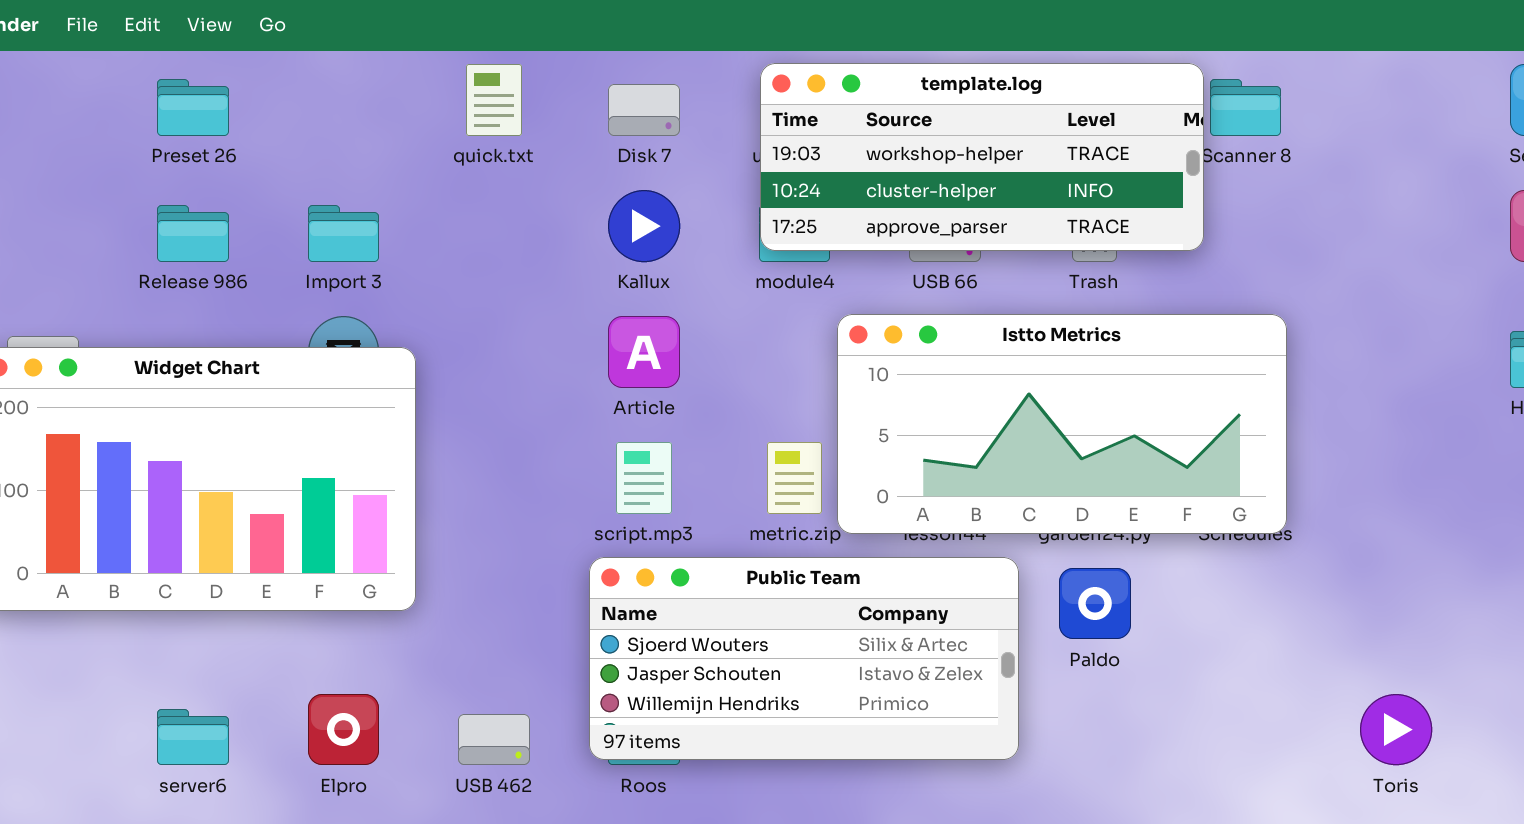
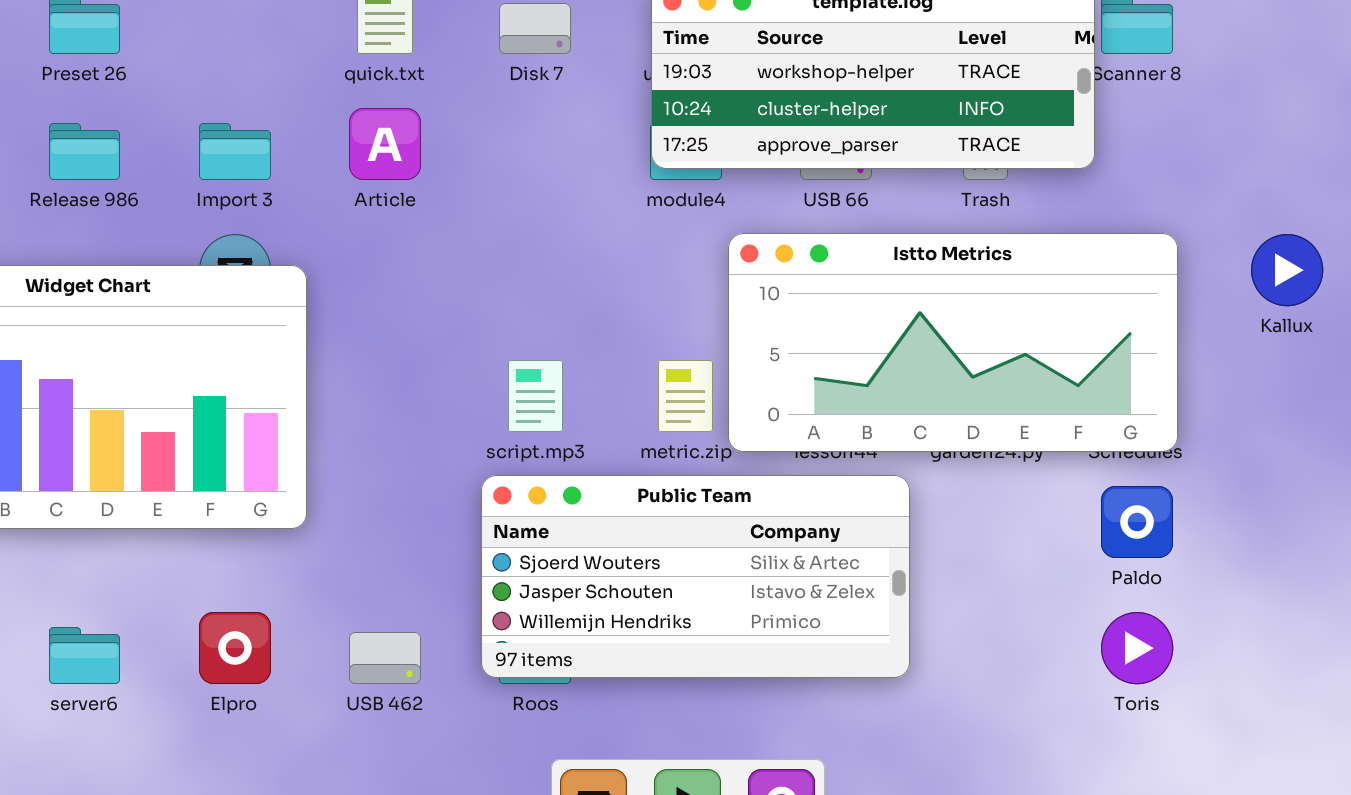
Kallux: [608,190,680,262] -> [1251,234,1323,306], moved
Article: [608,316,680,388] -> [349,108,421,180], moved
Paldo: [1059,568,1131,639] -> [1101,486,1173,558], moved
Toris: [1360,694,1432,765] -> [1101,612,1173,684], moved

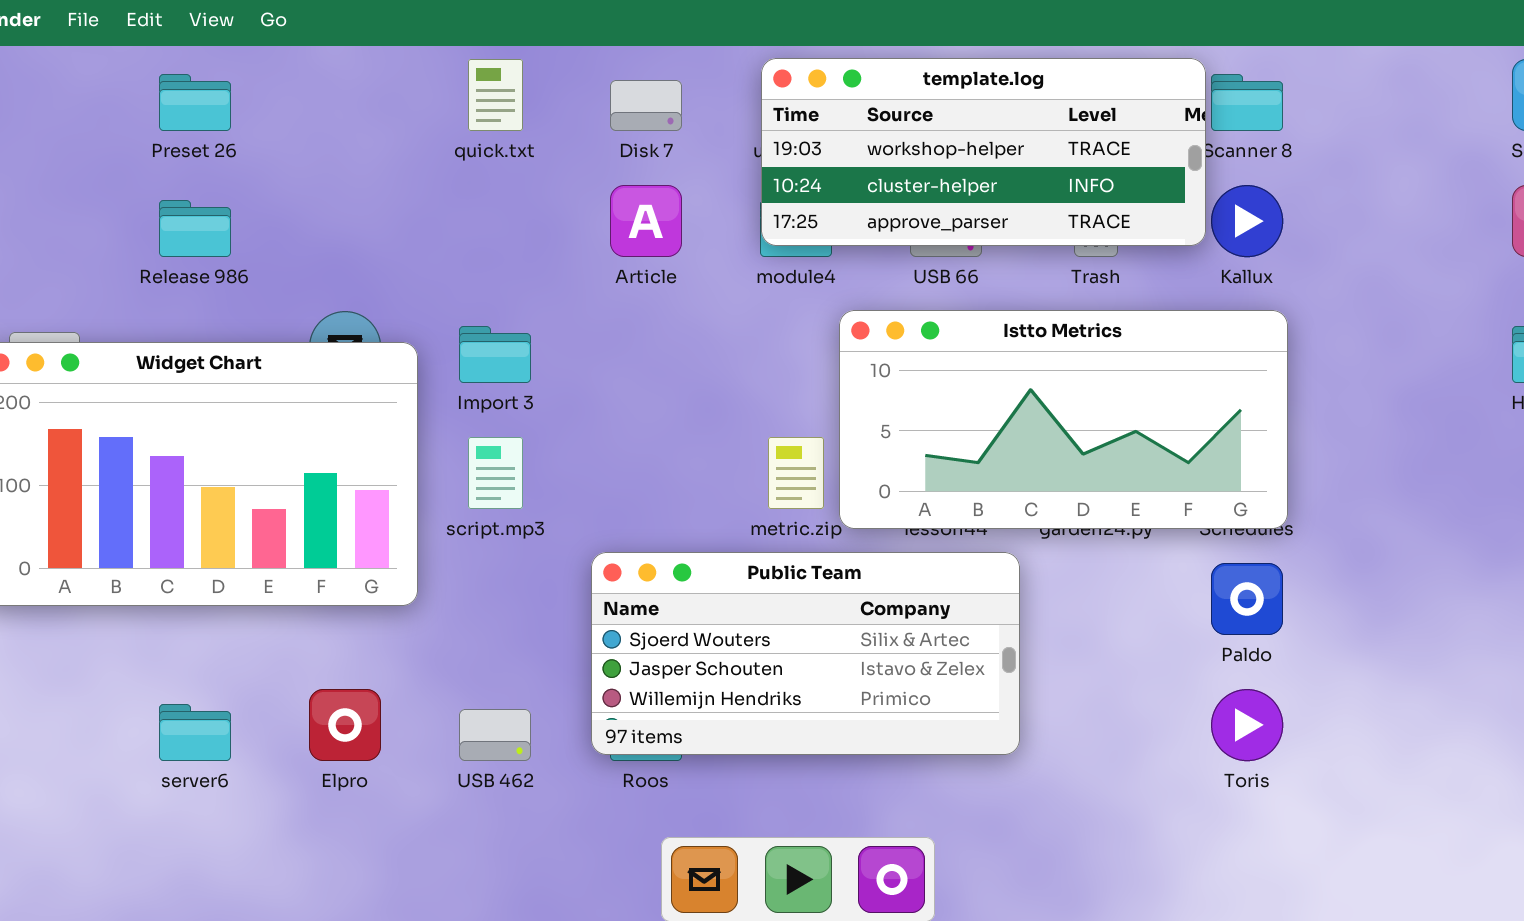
Article: [349,108,421,180] -> [610,185,682,257], moved
Import 3: [199,123,271,180] -> [459,326,531,383], moved
Kallux: [1251,234,1323,306] -> [1211,185,1283,257], moved
script.mp3: [508,360,563,432] -> [468,437,523,509], moved

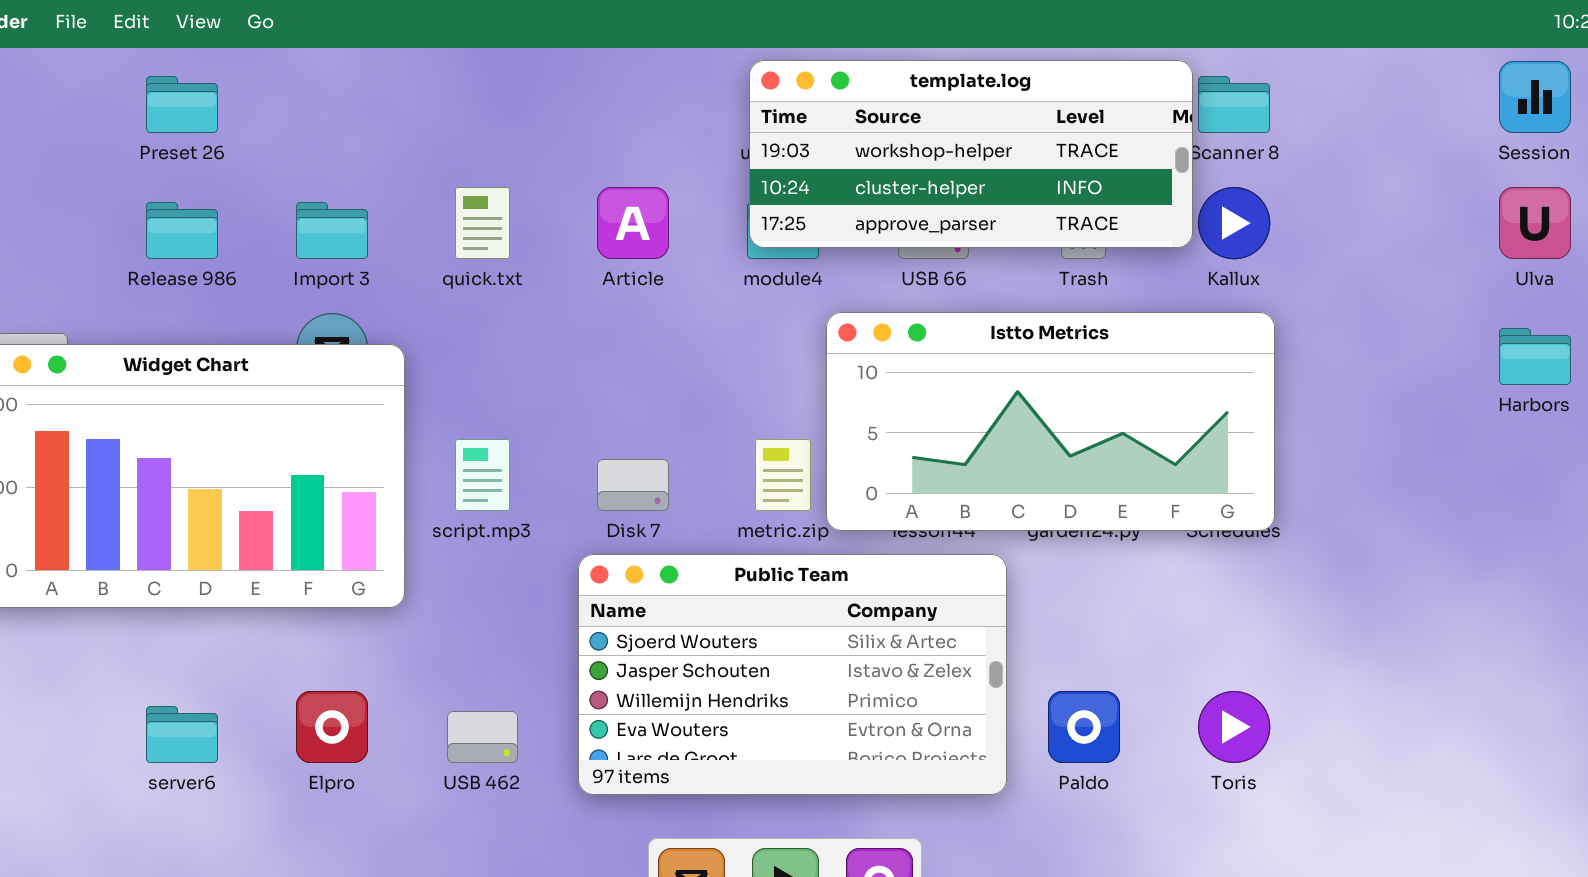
quick.txt: [468,59,523,131] -> [455,187,510,259], moved
Disk 7: [610,80,682,131] -> [597,459,669,511], moved
Import 3: [459,326,531,383] -> [296,202,368,259], moved
Public Team: [591,552,1020,755] -> [578,554,1007,795], resized
Paldo: [1211,563,1283,635] -> [1048,691,1120,763], moved

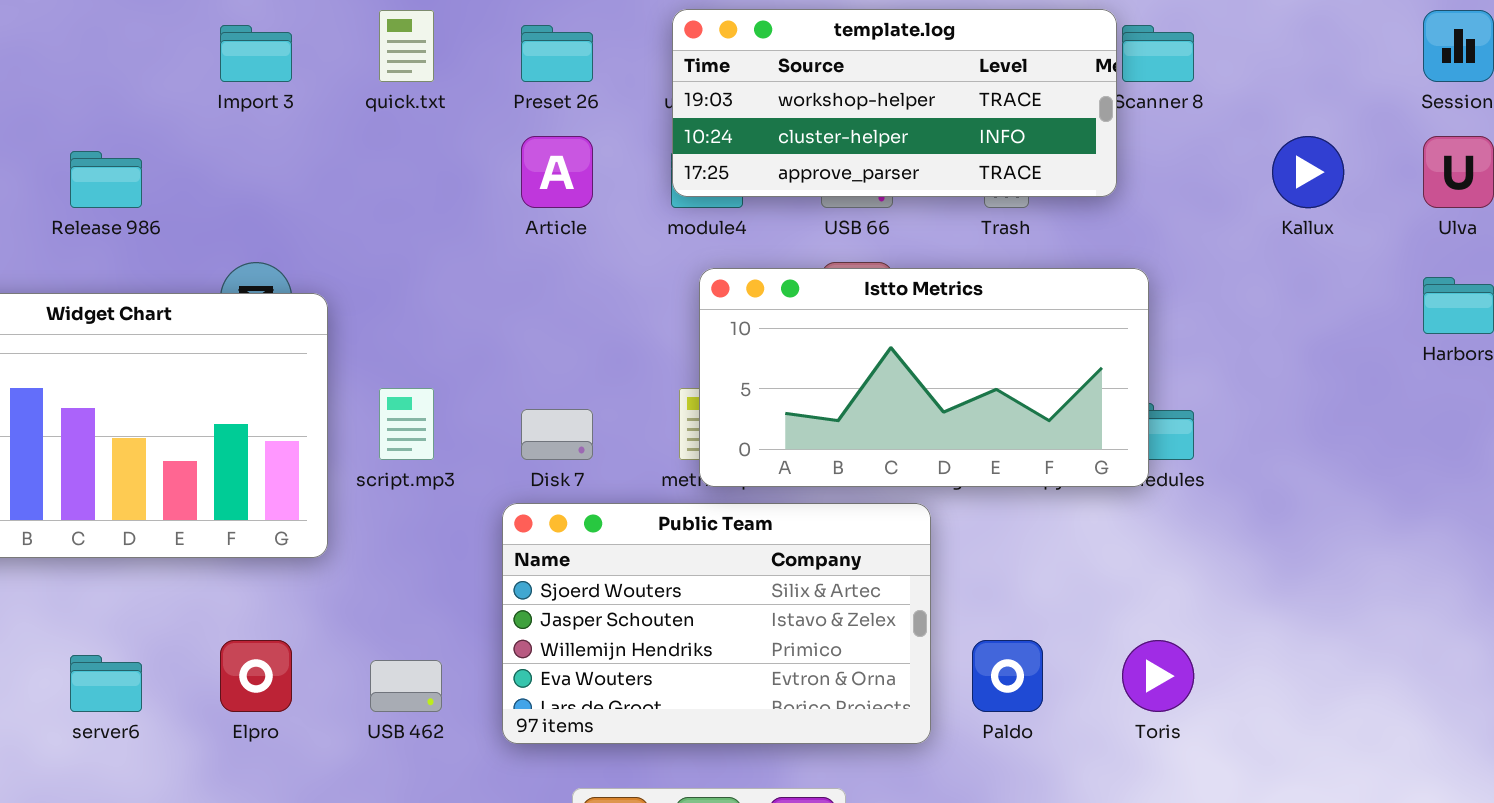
Preset 26: [146,76,218,133] -> [521,25,593,82], moved
quick.txt: [455,187,510,259] -> [379,10,434,82], moved
Kallux: [1198,187,1270,259] -> [1272,136,1344,208], moved
Import 3: [296,202,368,259] -> [220,25,292,82], moved
Istto Metrics: [826,312,1275,531] -> [699,268,1149,487], moved

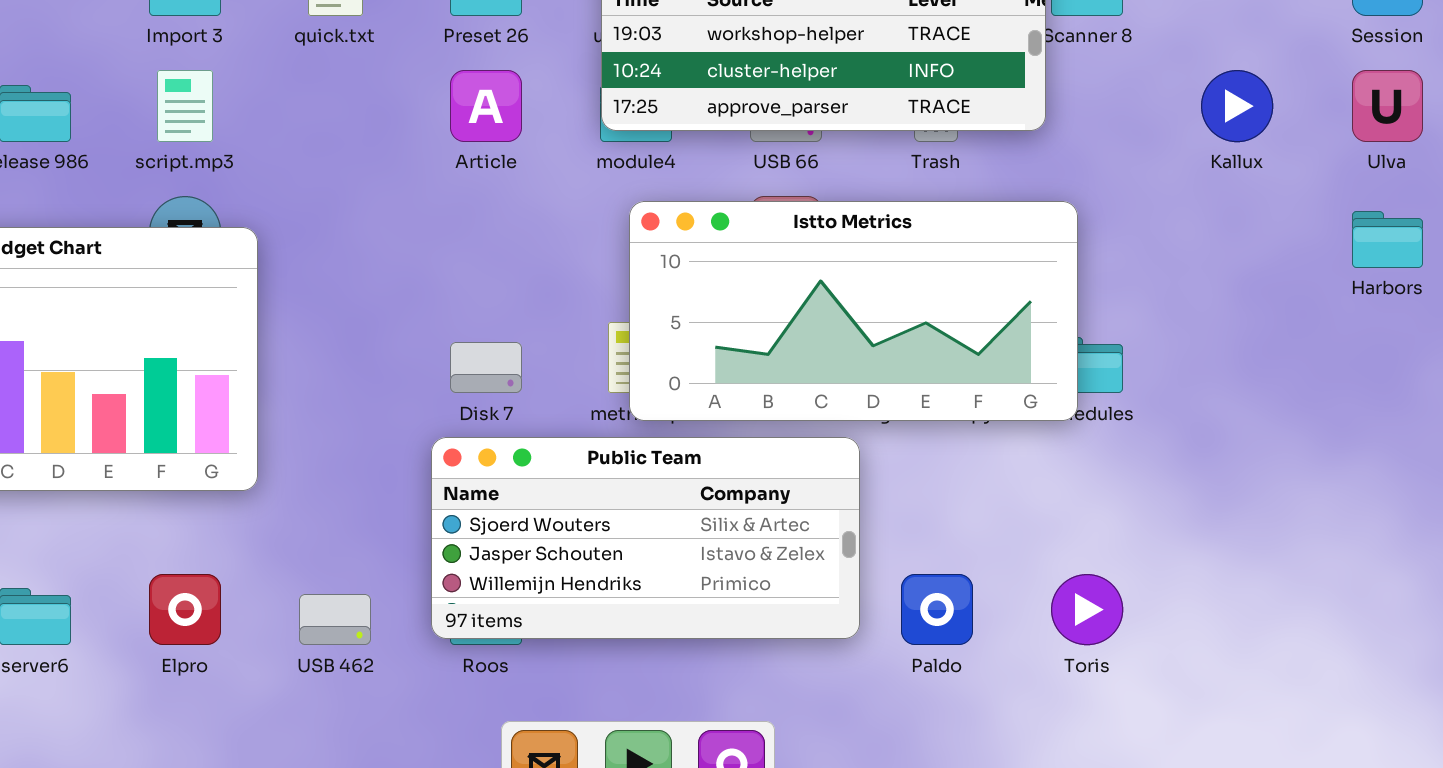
script.mp3: [379,388,434,460] -> [157,70,213,142], moved
Public Team: [502,503,931,744] -> [431,437,860,639], resized

